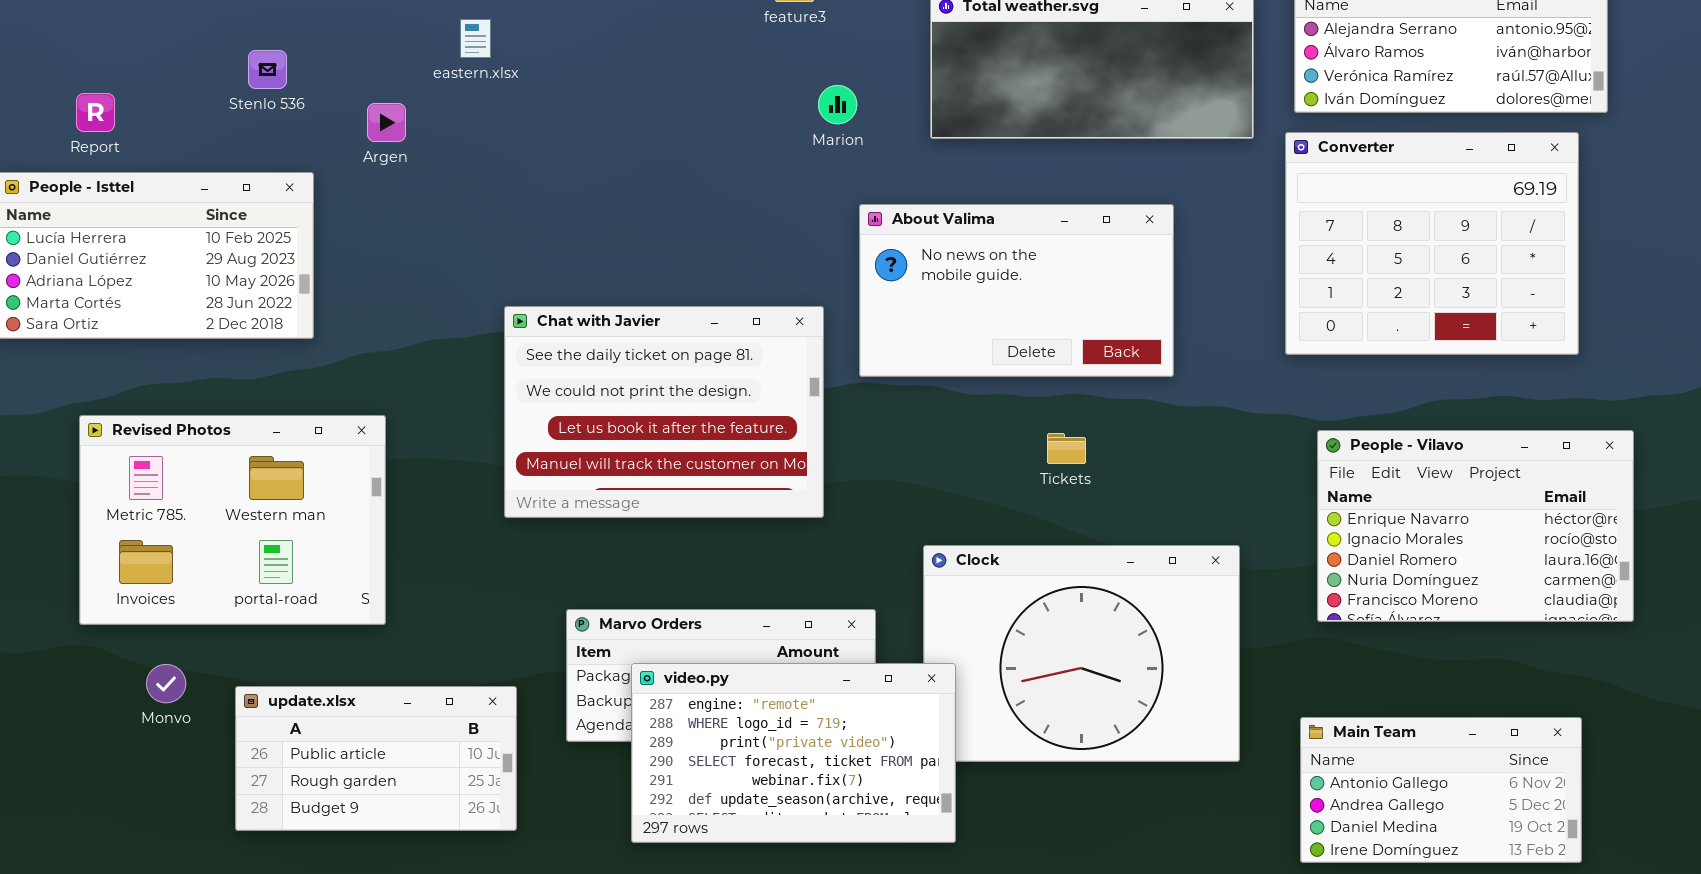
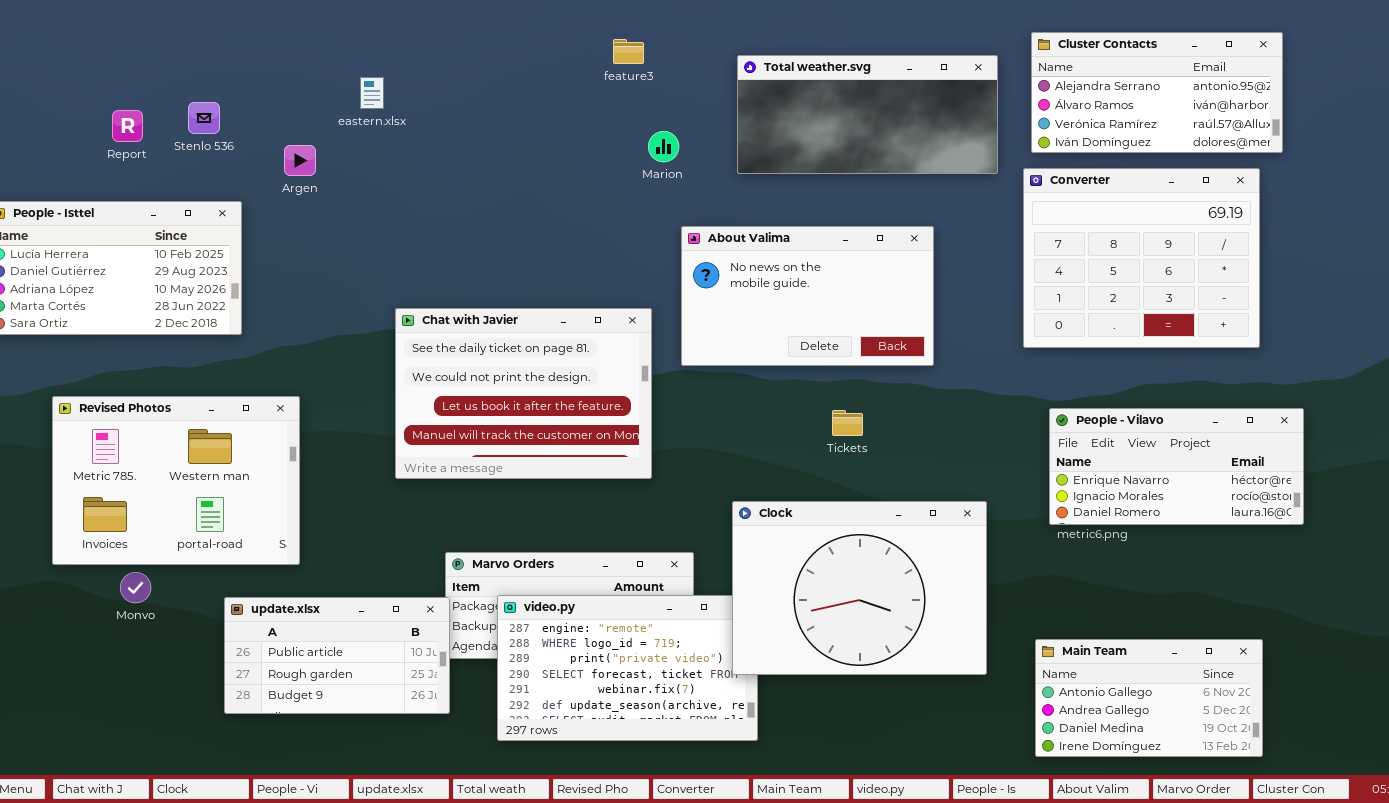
Report: [76,93,115,132] -> [112,110,143,142], moved
People - Vilavo: [1317,430,1634,622] -> [1049,408,1304,525], resized
Clock: [923,545,1240,762] -> [732,501,987,675], raised
Monvo: [146,664,186,703] -> [120,572,151,603], moved
update.xlsx: [235,686,517,831] -> [224,597,450,714], moved

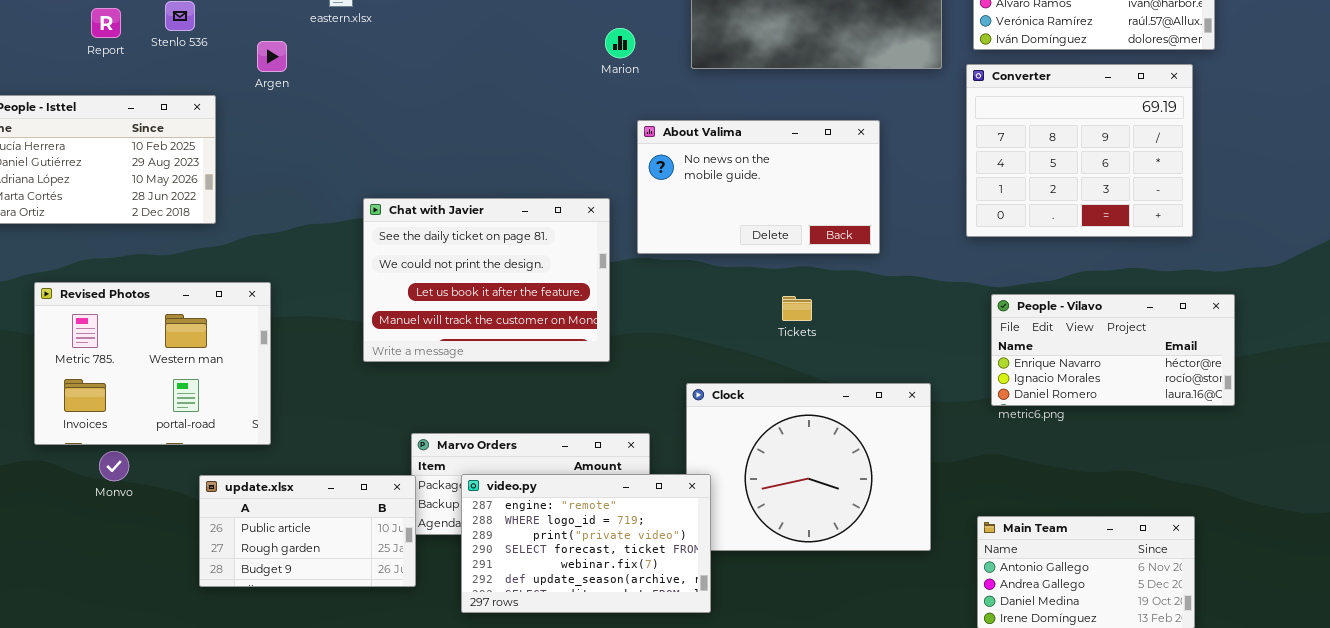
video.py: [497,595,758,741] -> [461,474,711,613], raised

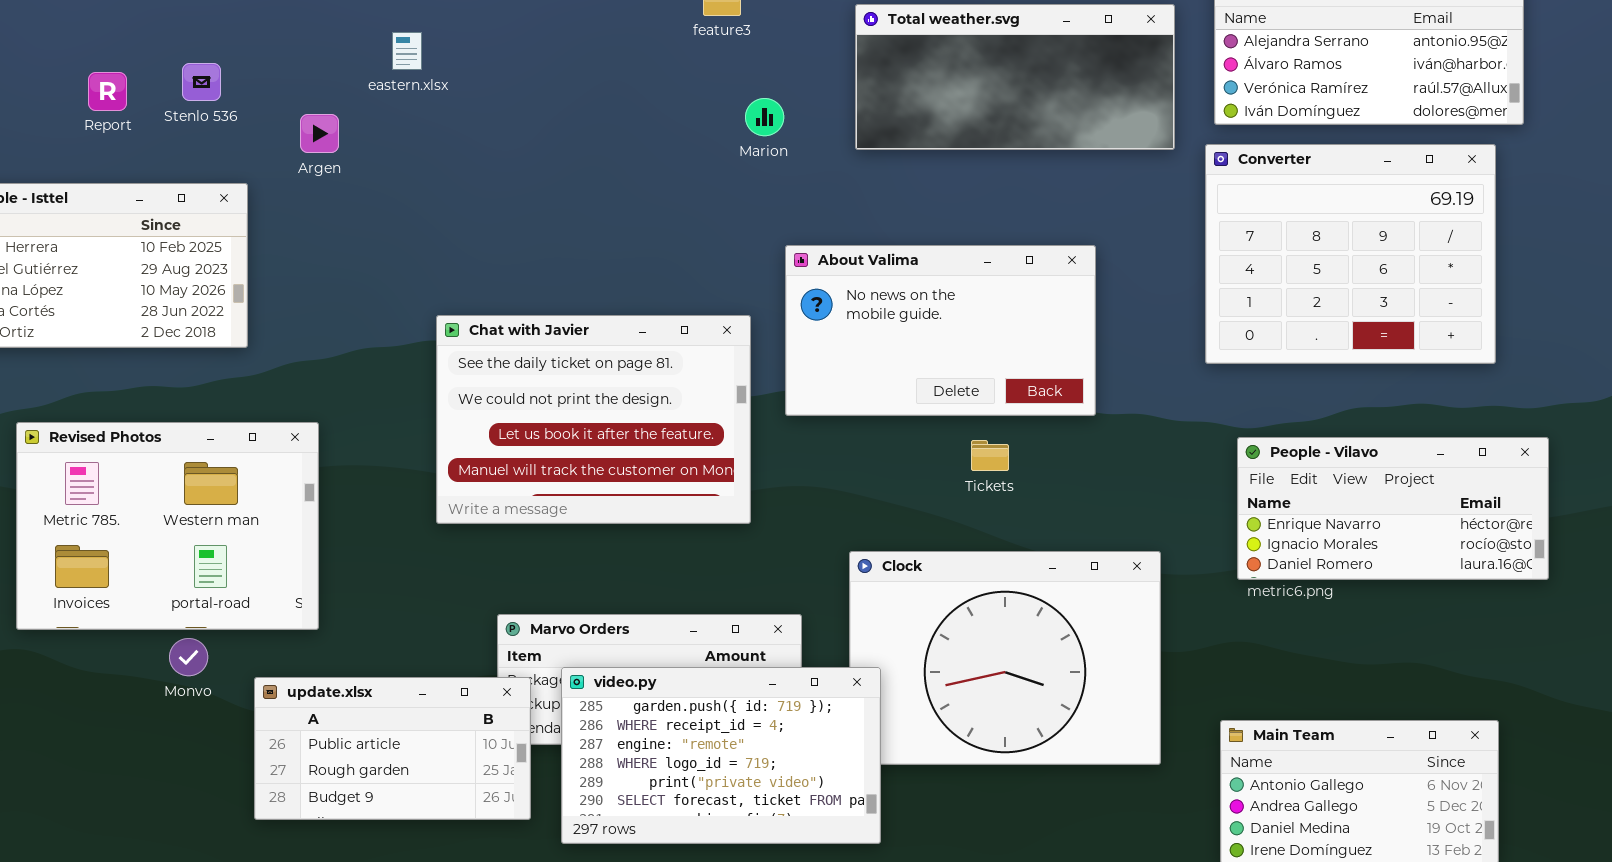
About Valima: [637,120,880,254] -> [785,245,1096,416], moved
Monvo: [99,451,129,481] -> [169,638,208,676], moved
video.py: [461,474,711,613] -> [561,667,881,844], scrolled up 2 rows
update.xlsx: [199,475,416,587] -> [254,677,531,820], moved

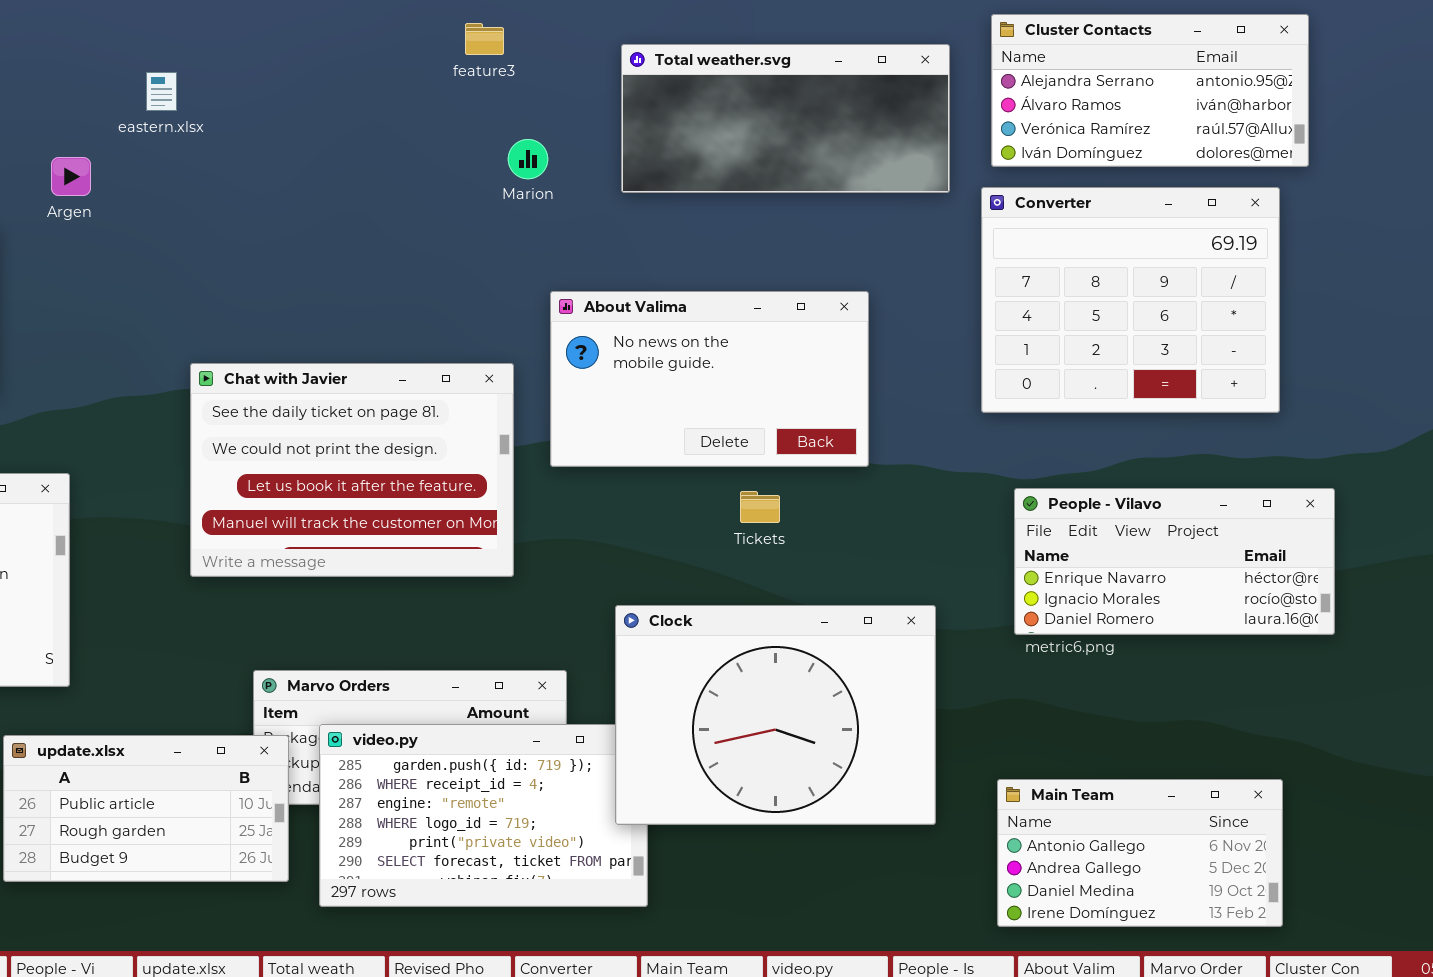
Clock: [849,551,1161,765] -> [615,605,936,825], raised

